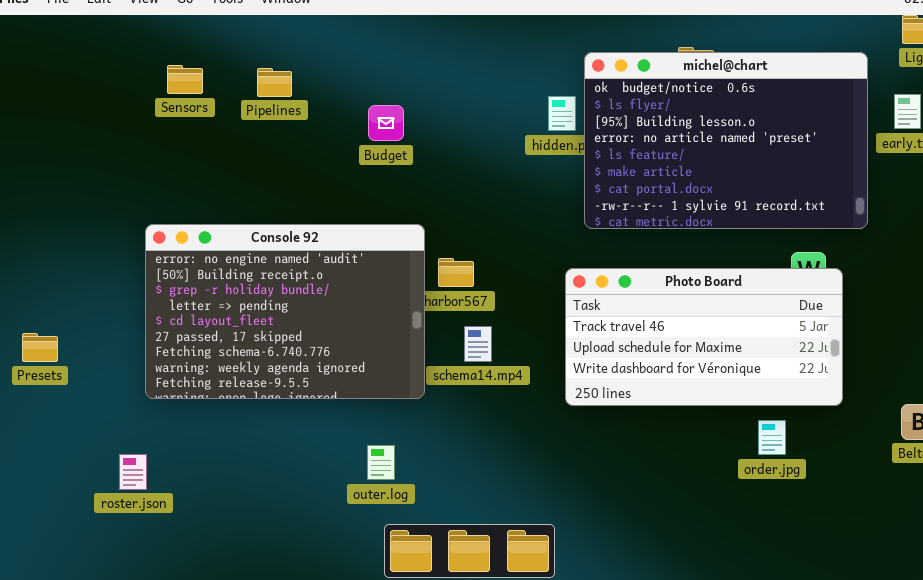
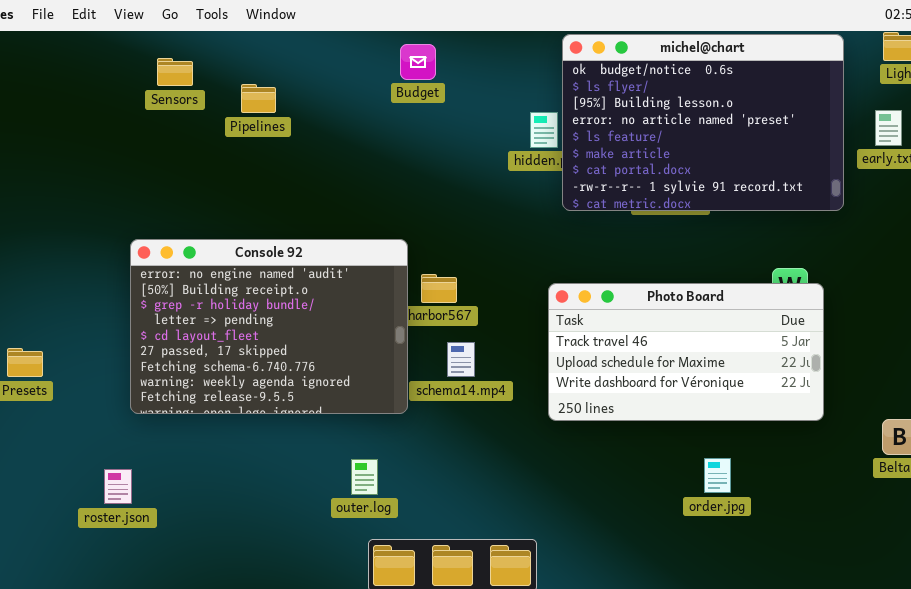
michel@chart: [584,52,868,229] -> [562,34,844,211], moved
Sensors: [167,65,203,94] -> [157,58,193,86], moved
Budget: [368,105,404,141] -> [400,44,436,80], moved
order.jpg: [758,420,786,455] -> [704,458,731,493], moved

